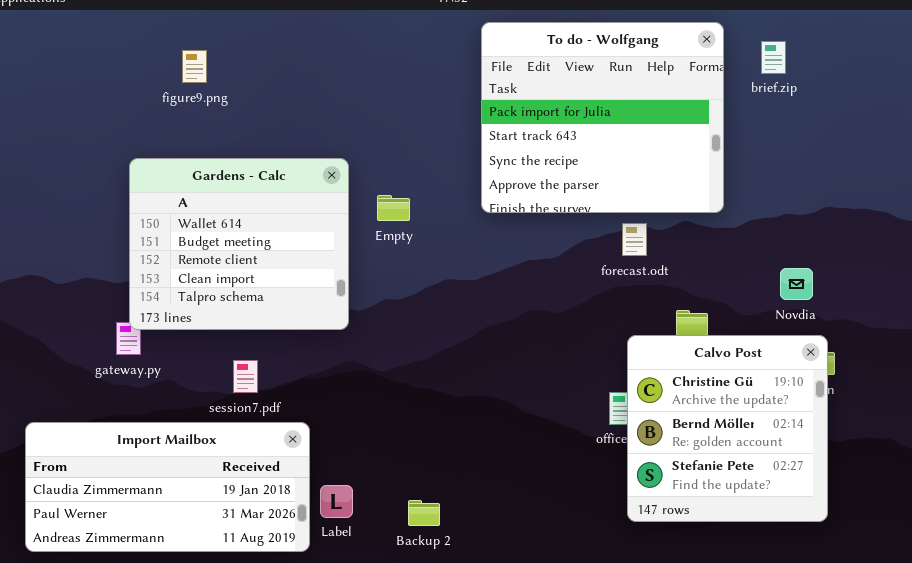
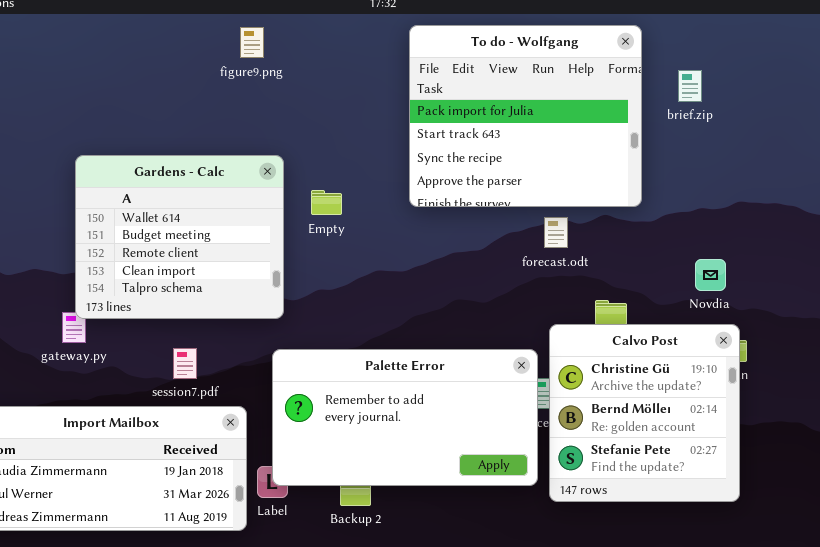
brief.zip: [761,41,786,74] -> [678,70,702,102], moved
figure9.png: [182,50,207,83] -> [240,27,264,58], moved
Palette Error: none -> [272,349,538,486], opened

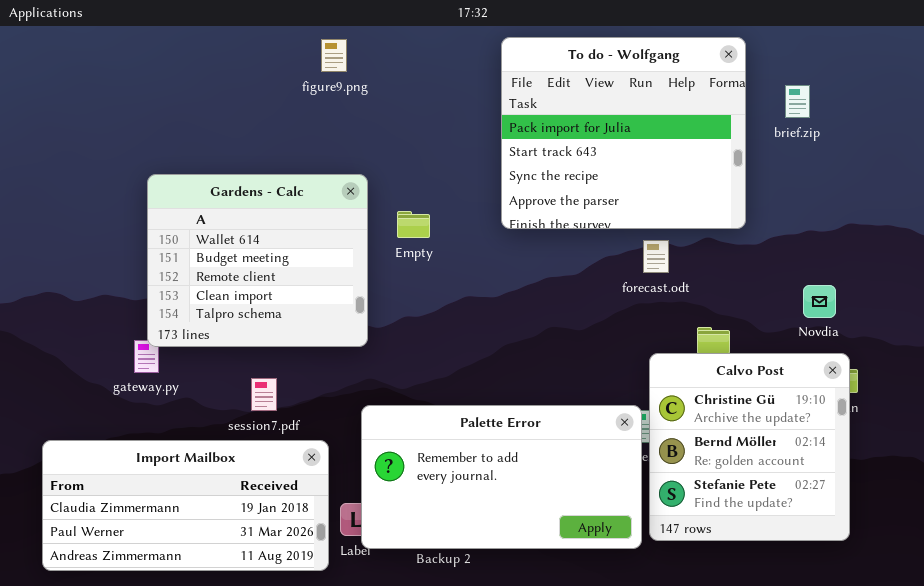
Palette Error: [272,349,538,486] -> [361,405,642,549], moved

